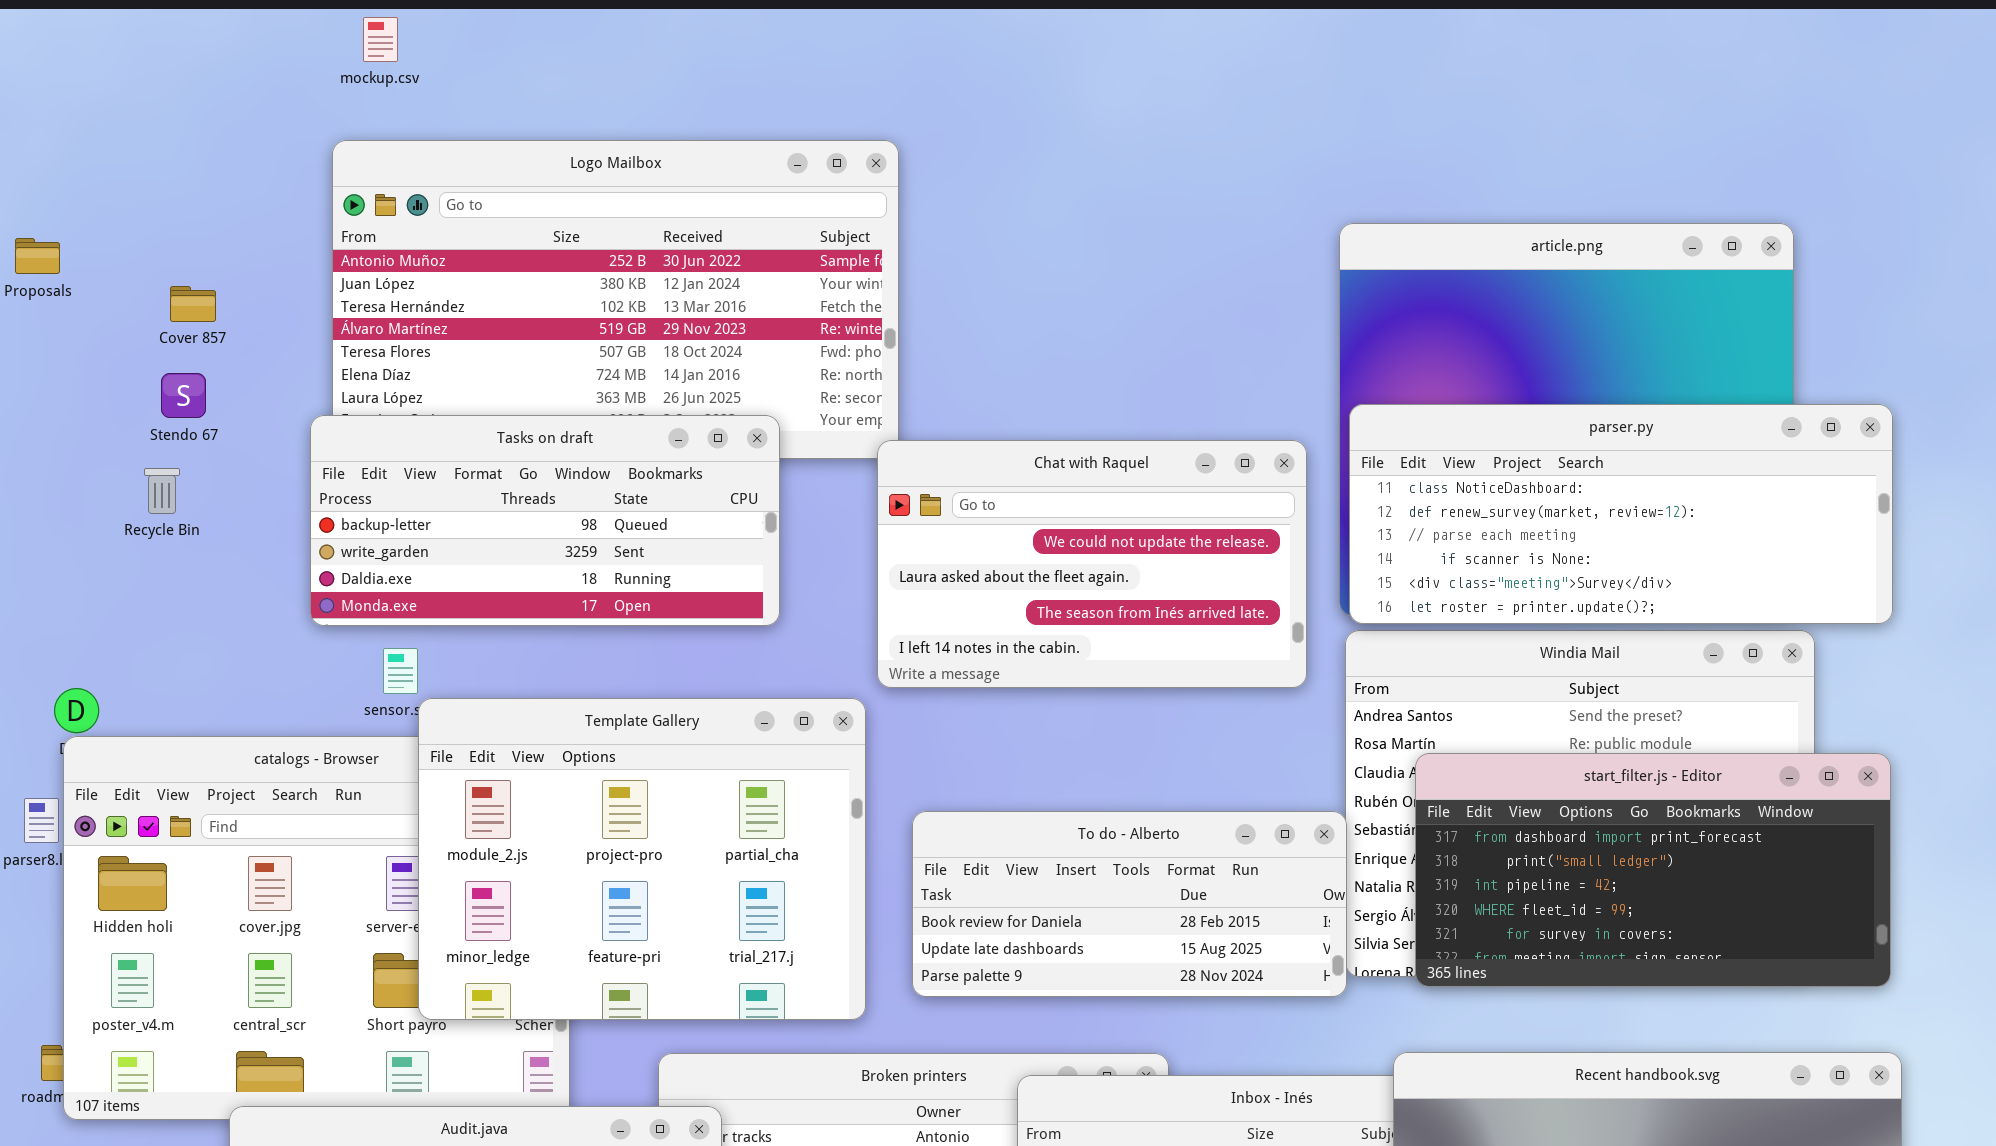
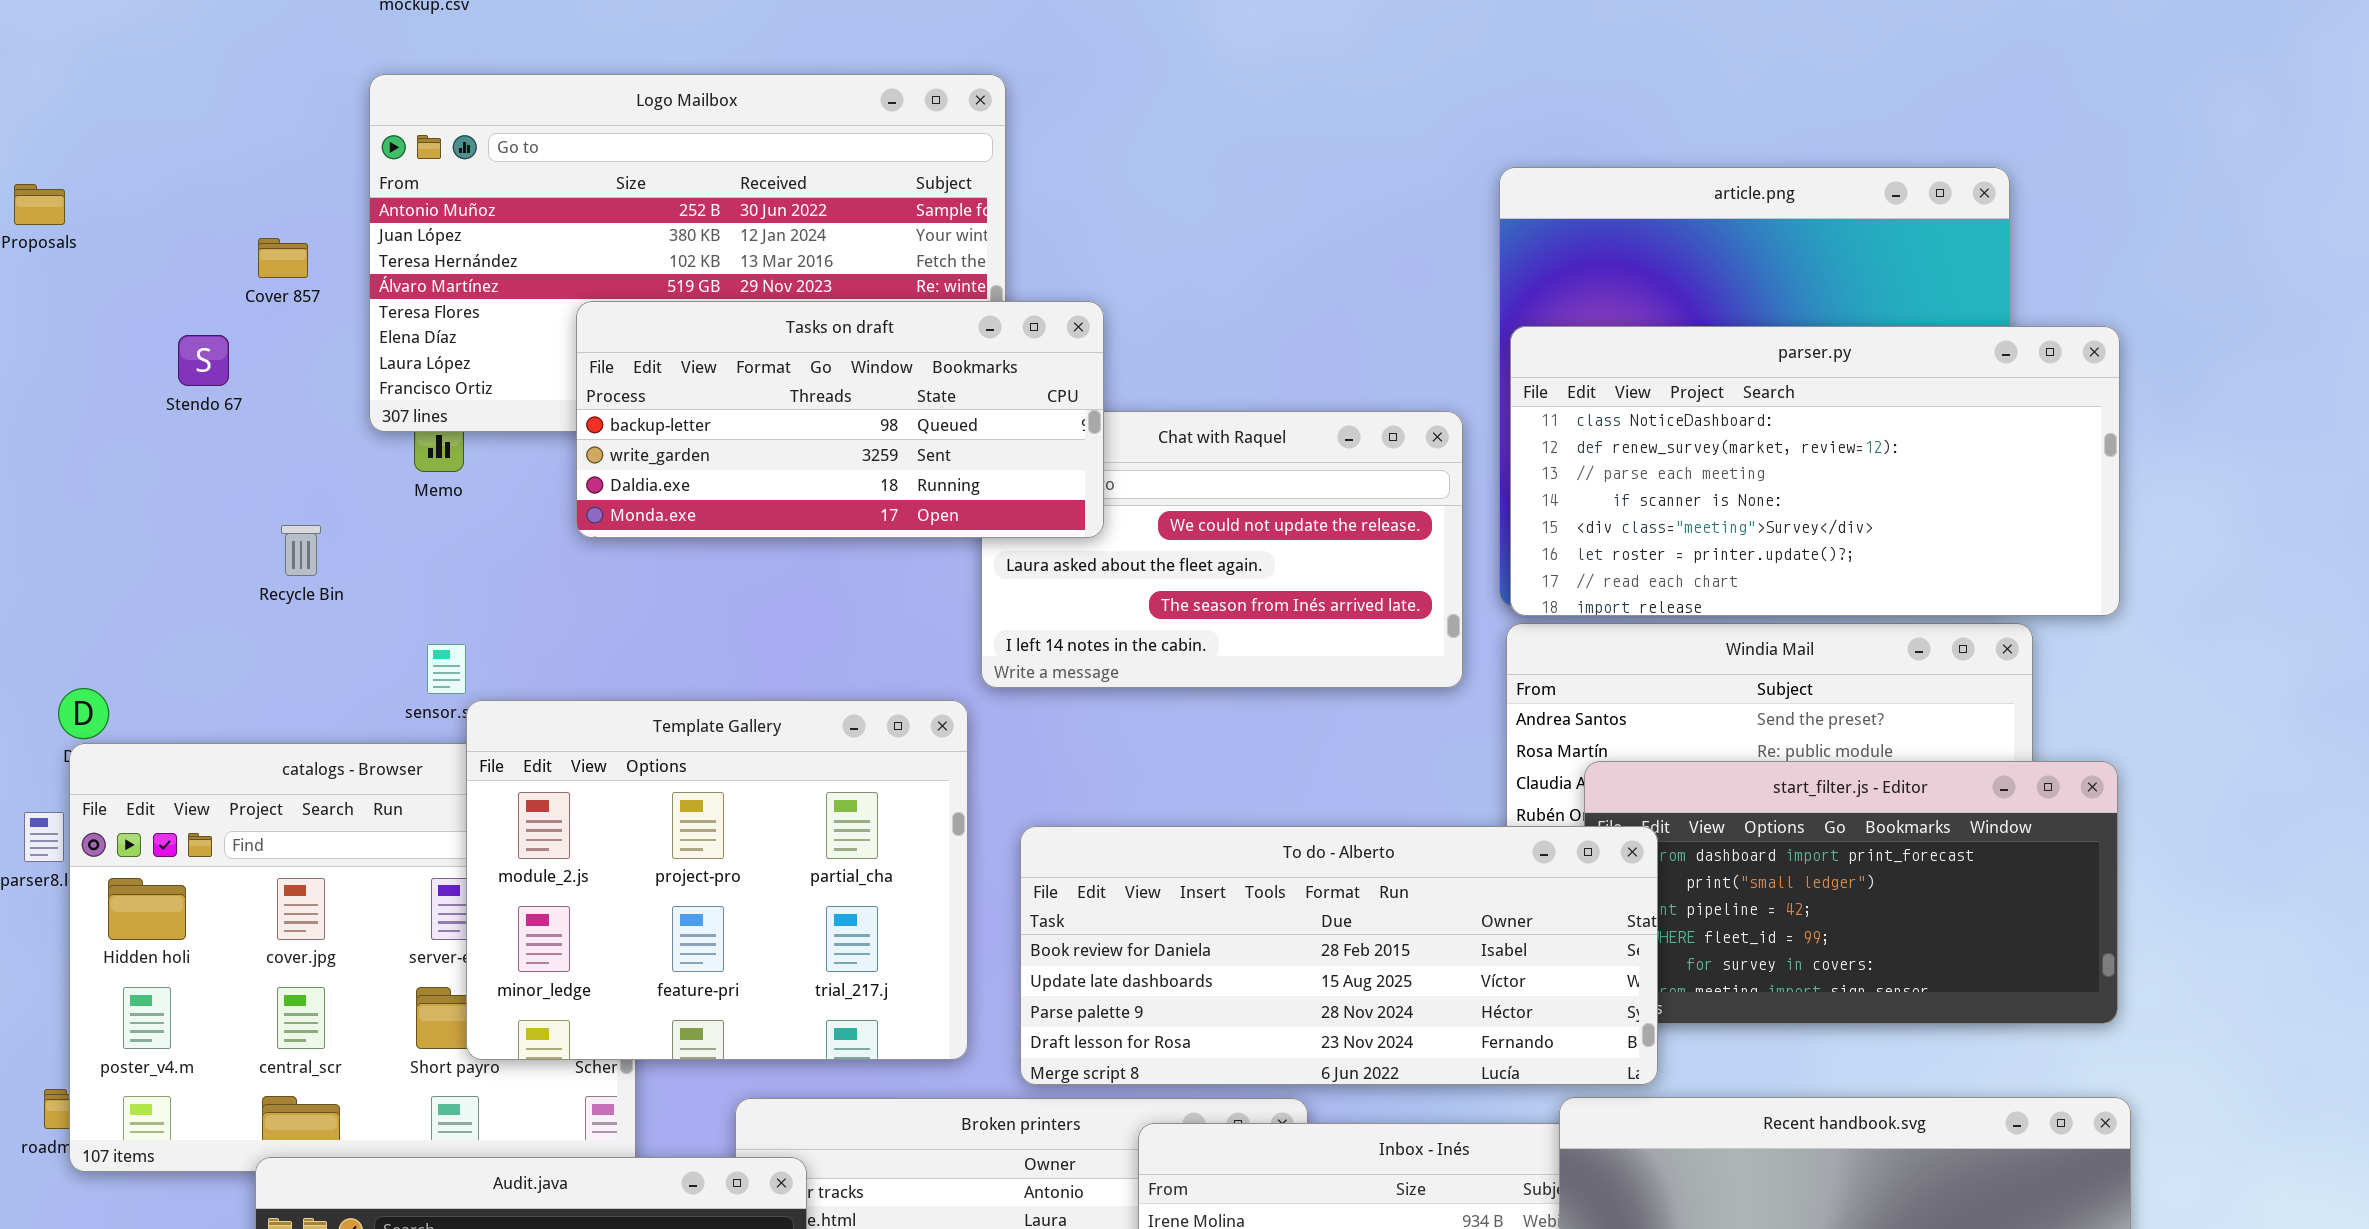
Cover 857: [170,286,216,322] -> [258,238,308,278], moved
parser.py: [1349,404,1893,624] -> [1510,326,2120,616], resized
Tasks on draft: [310,415,780,626] -> [576,301,1104,538], moved
Recycle Bin: [144,468,180,514] -> [281,525,321,576], moved
To do - Alberto: [912,811,1347,997] -> [1020,826,1658,1085], resized

